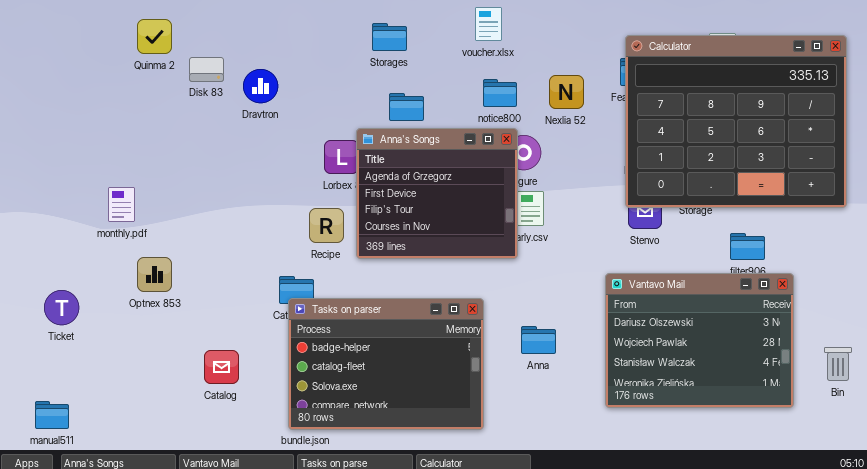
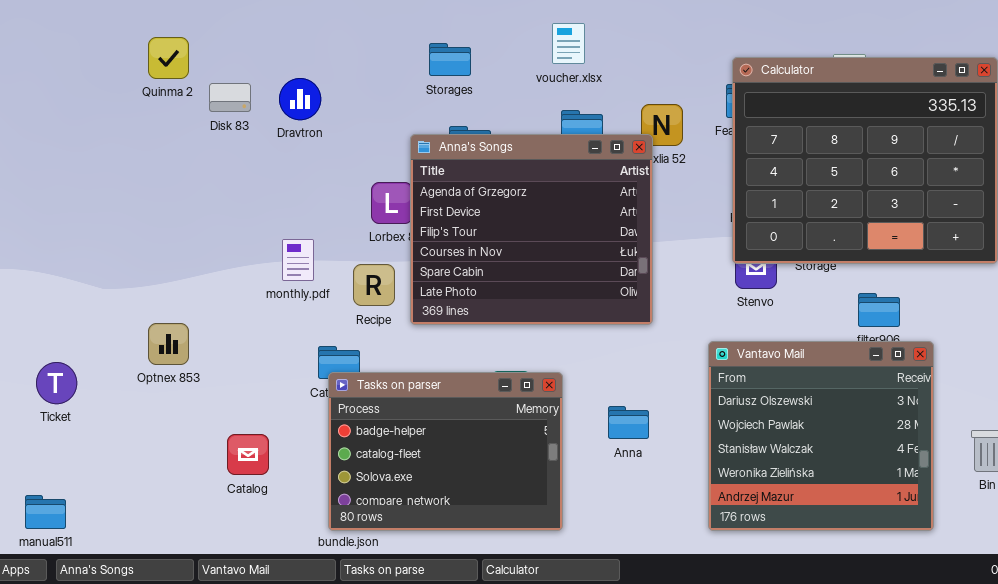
Dravtron: [243,69,278,103] -> [279,78,321,120], moved
Anna's Songs: [356,128,518,259] -> [410,134,653,325], resized
monthly.pdf: [108,187,135,222] -> [282,239,314,281], moved
Vantavo Mail: [605,273,794,408] -> [708,341,934,531], resized

